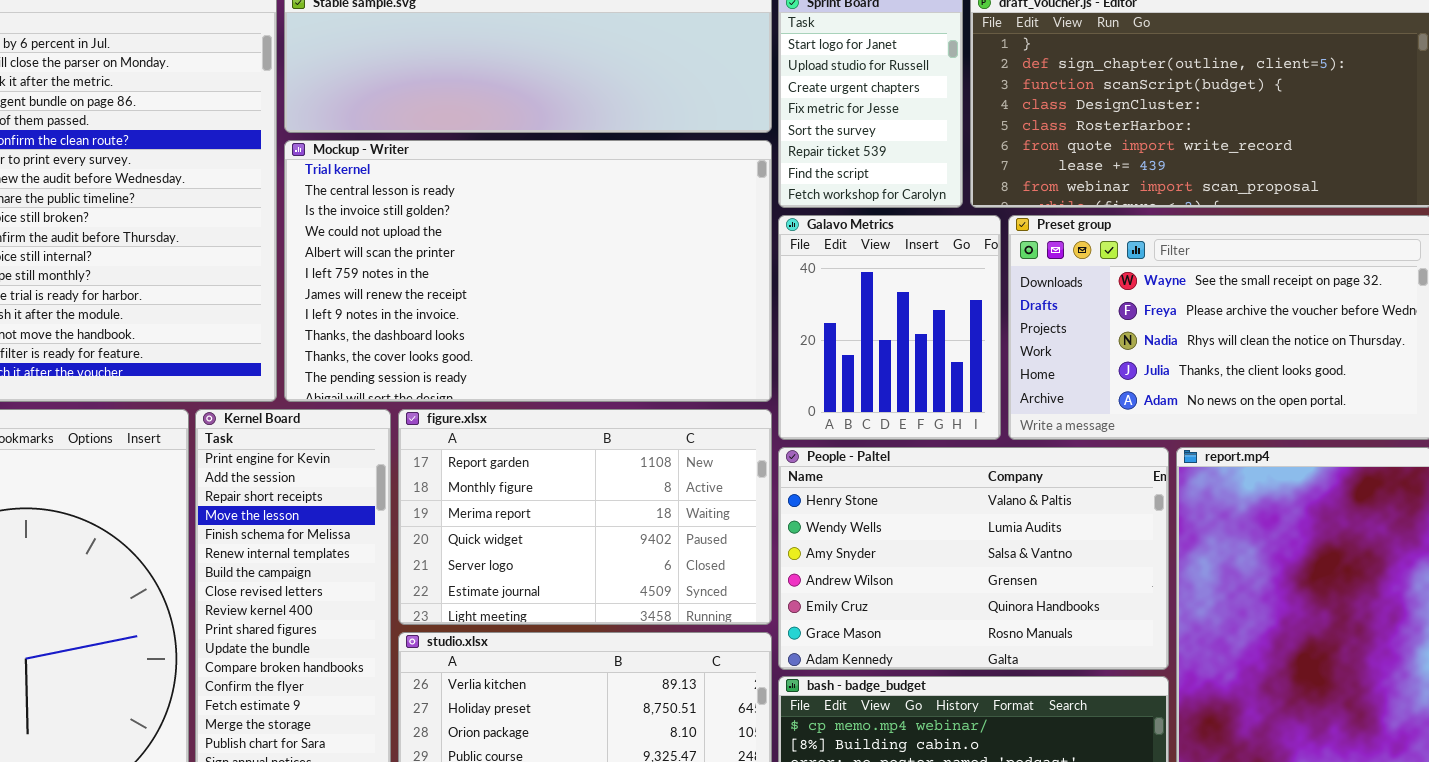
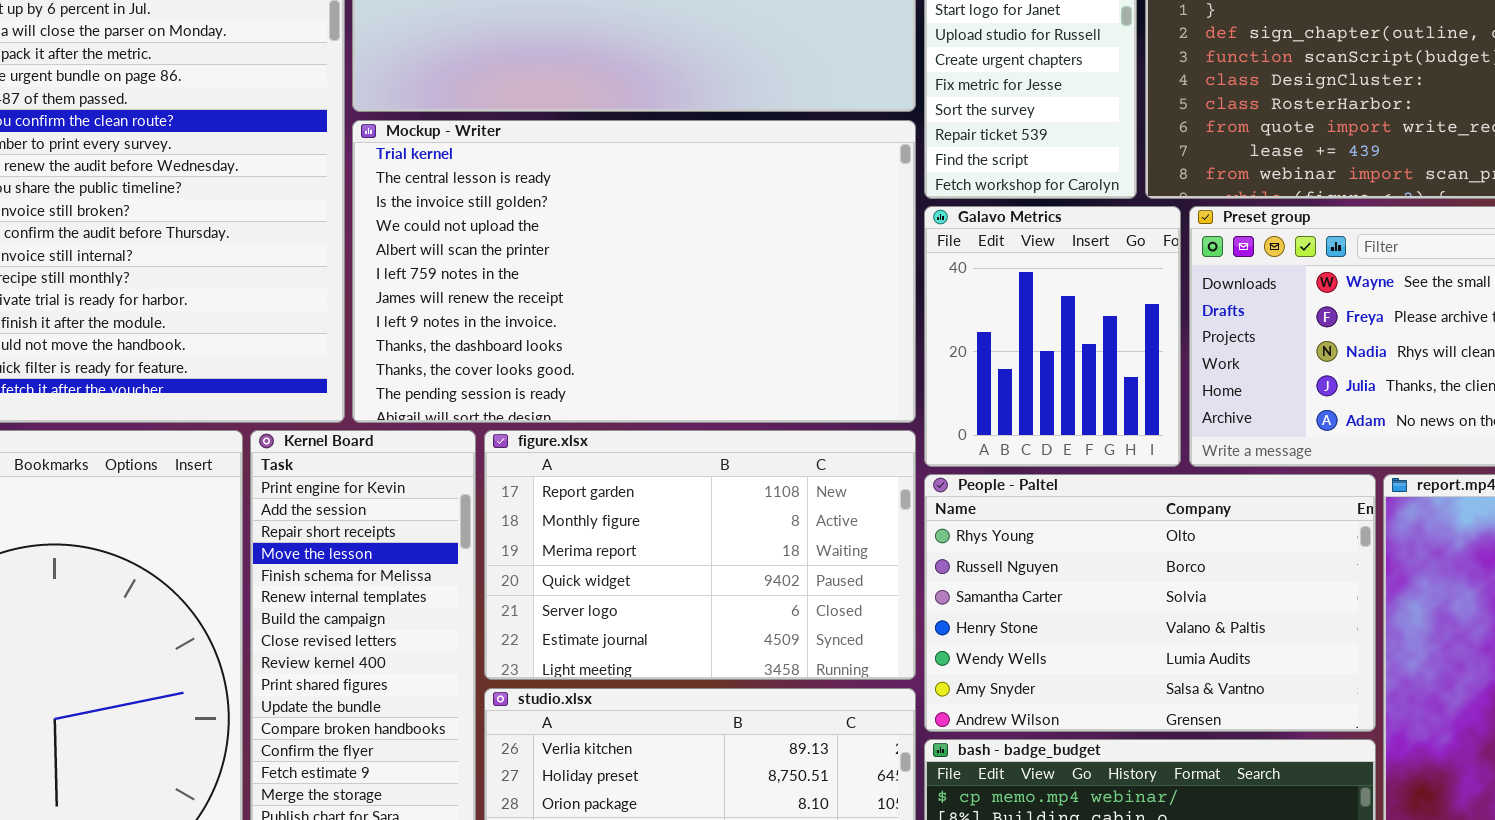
People - Paltel: [778,447,1169,670] -> [924,474,1376,732], scrolled up 3 rows

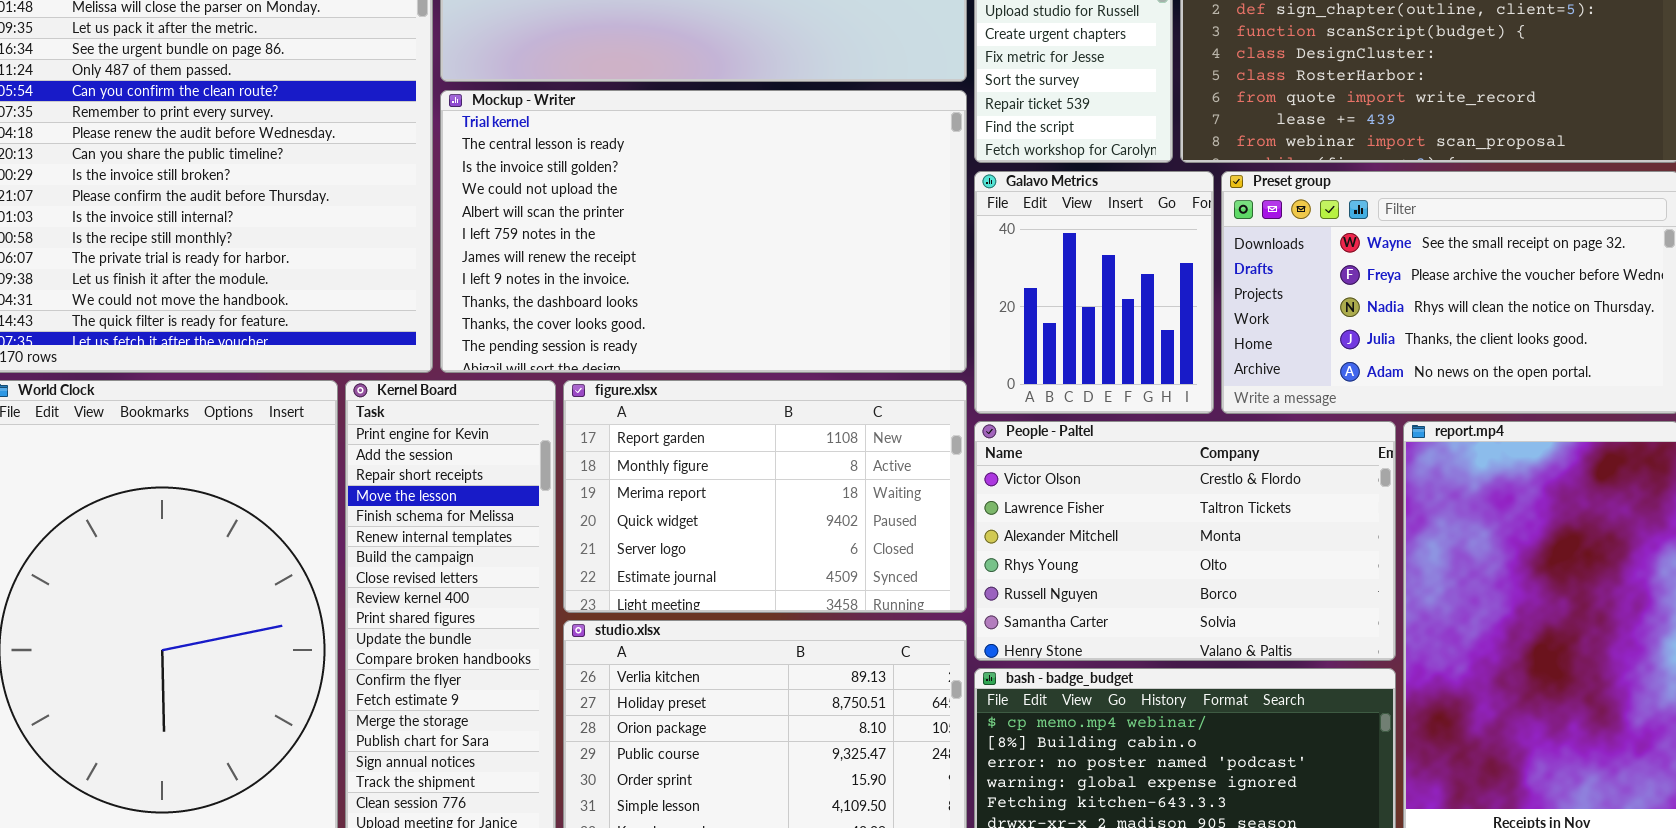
People - Paltel: [924,474,1376,732] -> [974,421,1396,661], scrolled up 3 rows

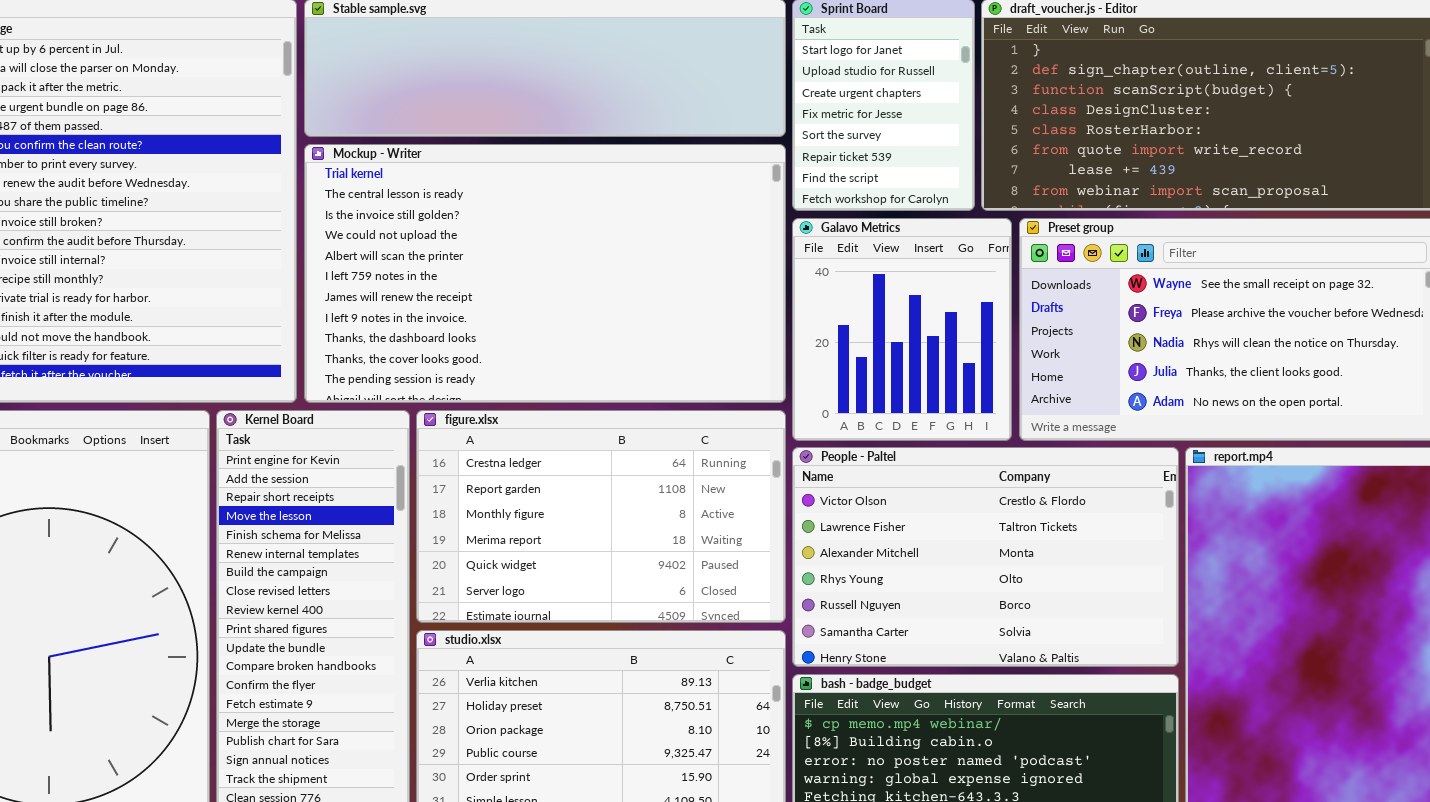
figure.xlsx: [563,380,967,613] -> [416,410,786,623], scrolled up 1 row

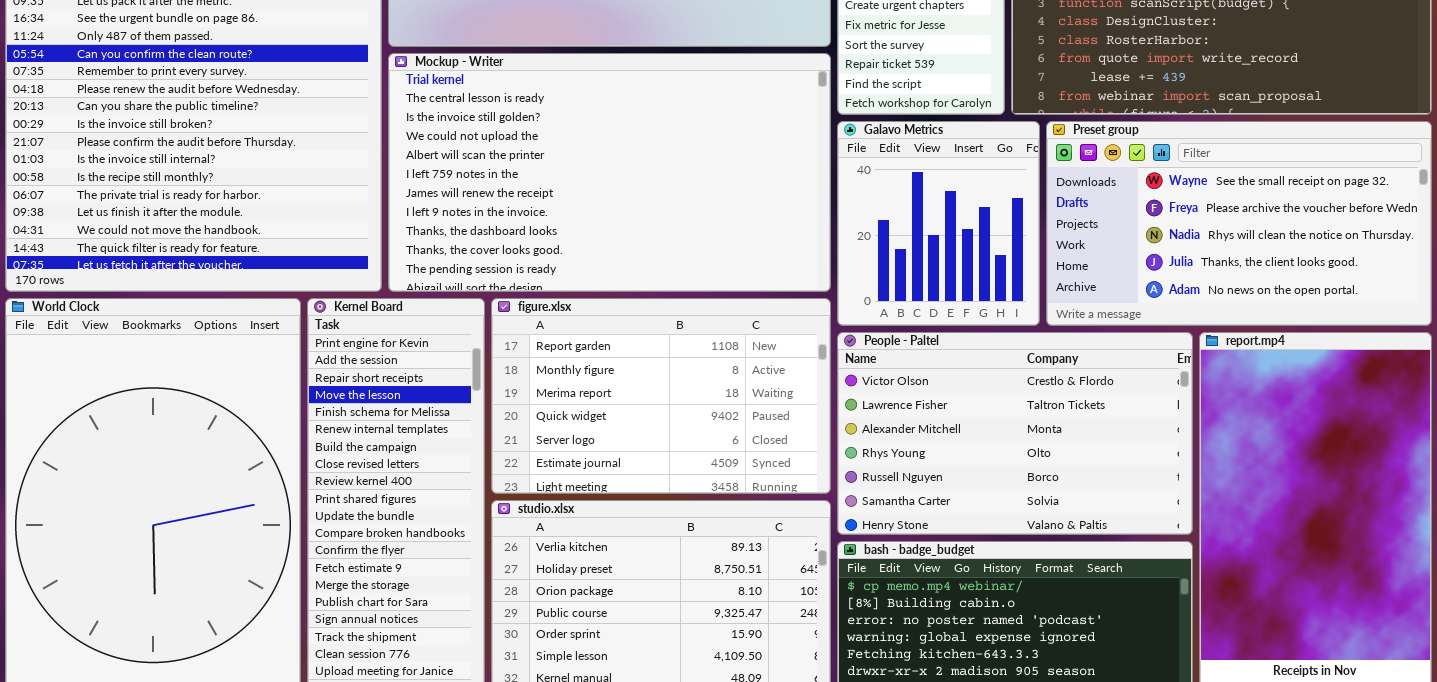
figure.xlsx: [416,410,786,623] -> [491,298,831,494], scrolled down 1 row

